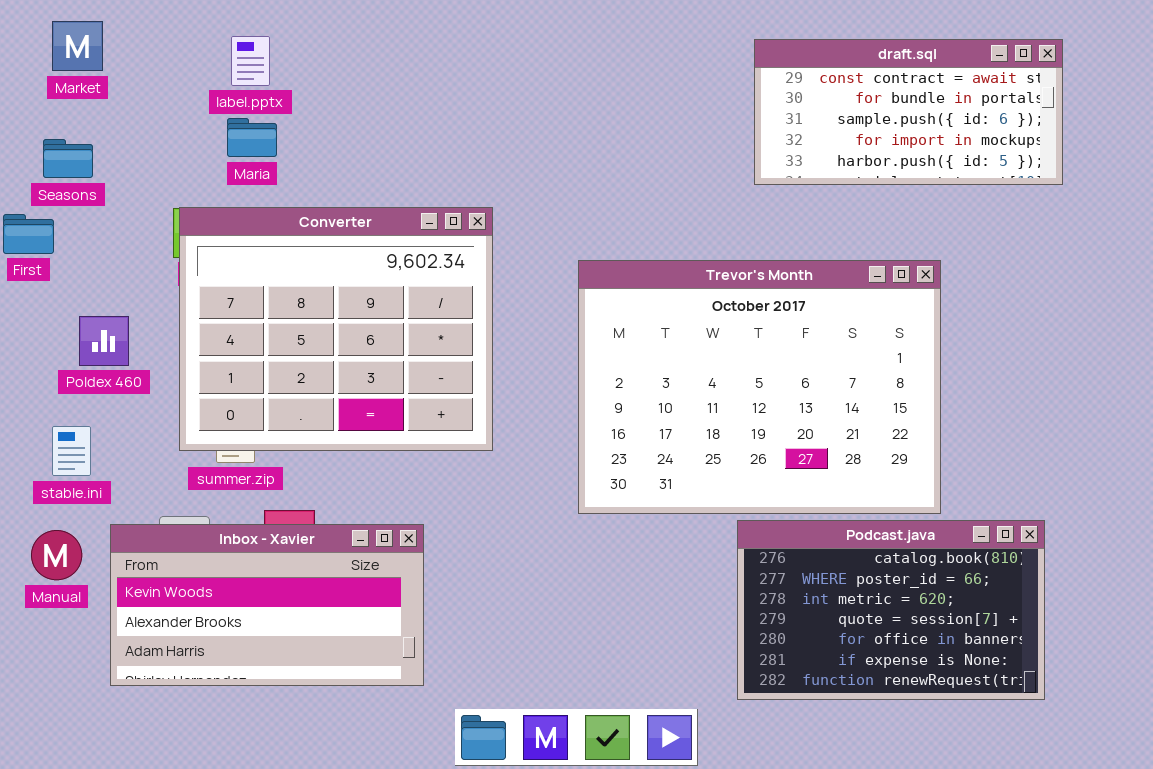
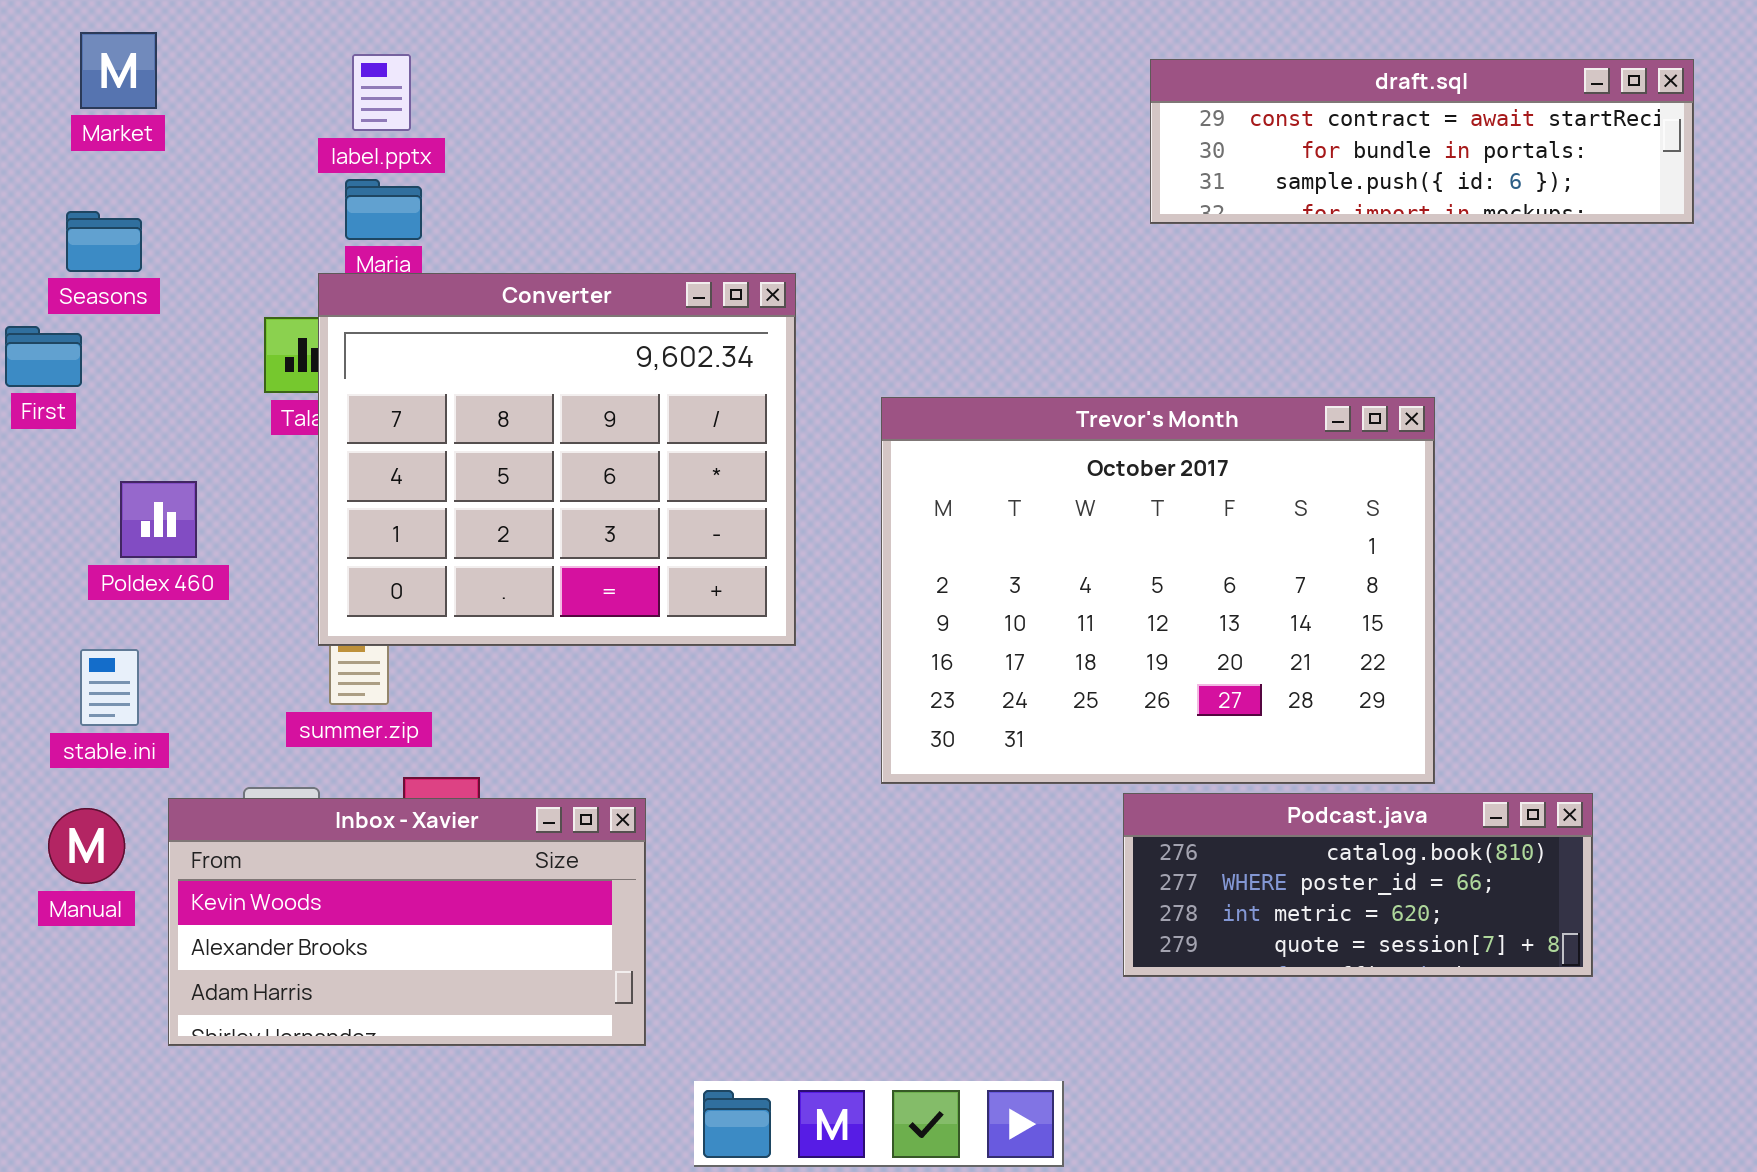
draft.sql: [754,39,1063,185] -> [1150,59,1694,224], resized
Converter: [179,207,493,451] -> [318,273,796,646], moved
Podcast.java: [737,520,1045,700] -> [1123,793,1593,977], resized

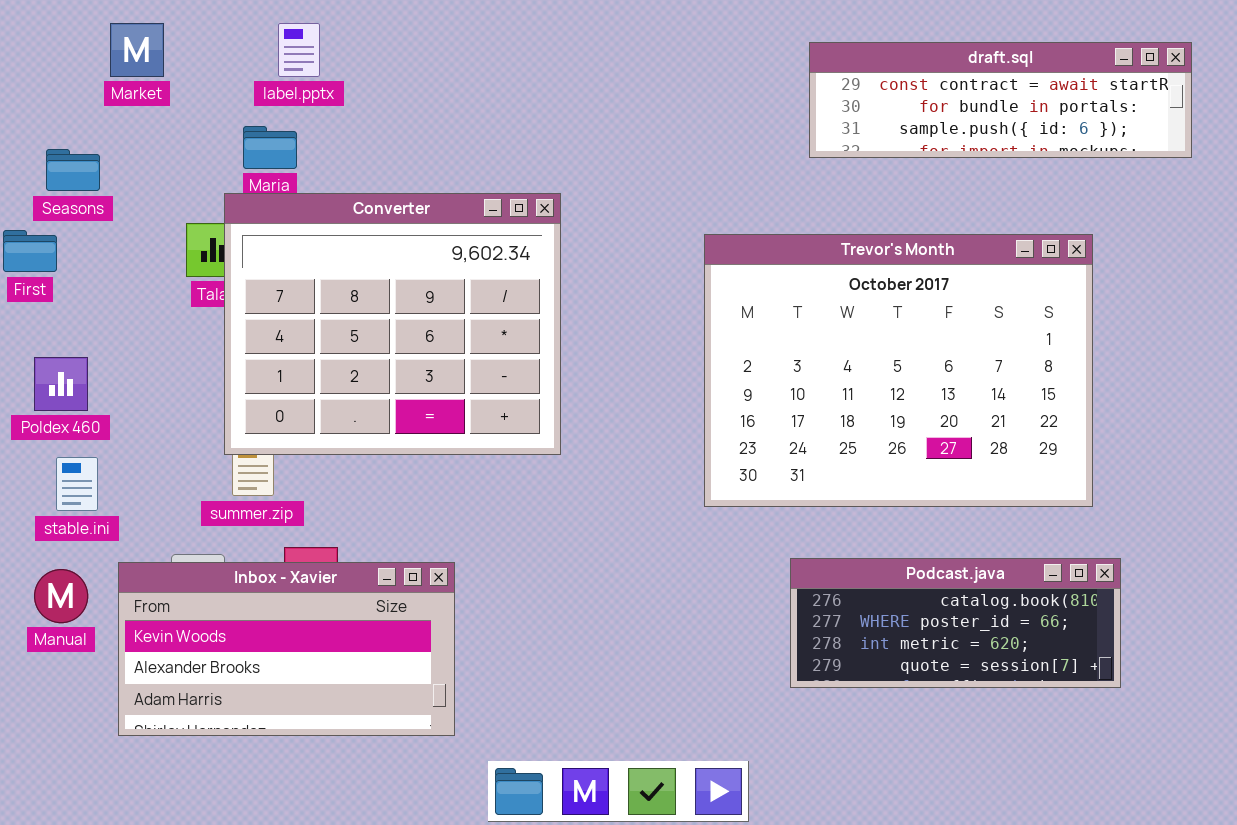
Market: [80,32,157,109] -> [110,23,164,77], moved
label.pptx: [352,54,411,131] -> [278,23,320,77], moved
Trevor's Month: [881,397,1435,784] -> [704,234,1093,507], moved
Poldex 460: [120,481,197,558] -> [34,357,88,411], moved

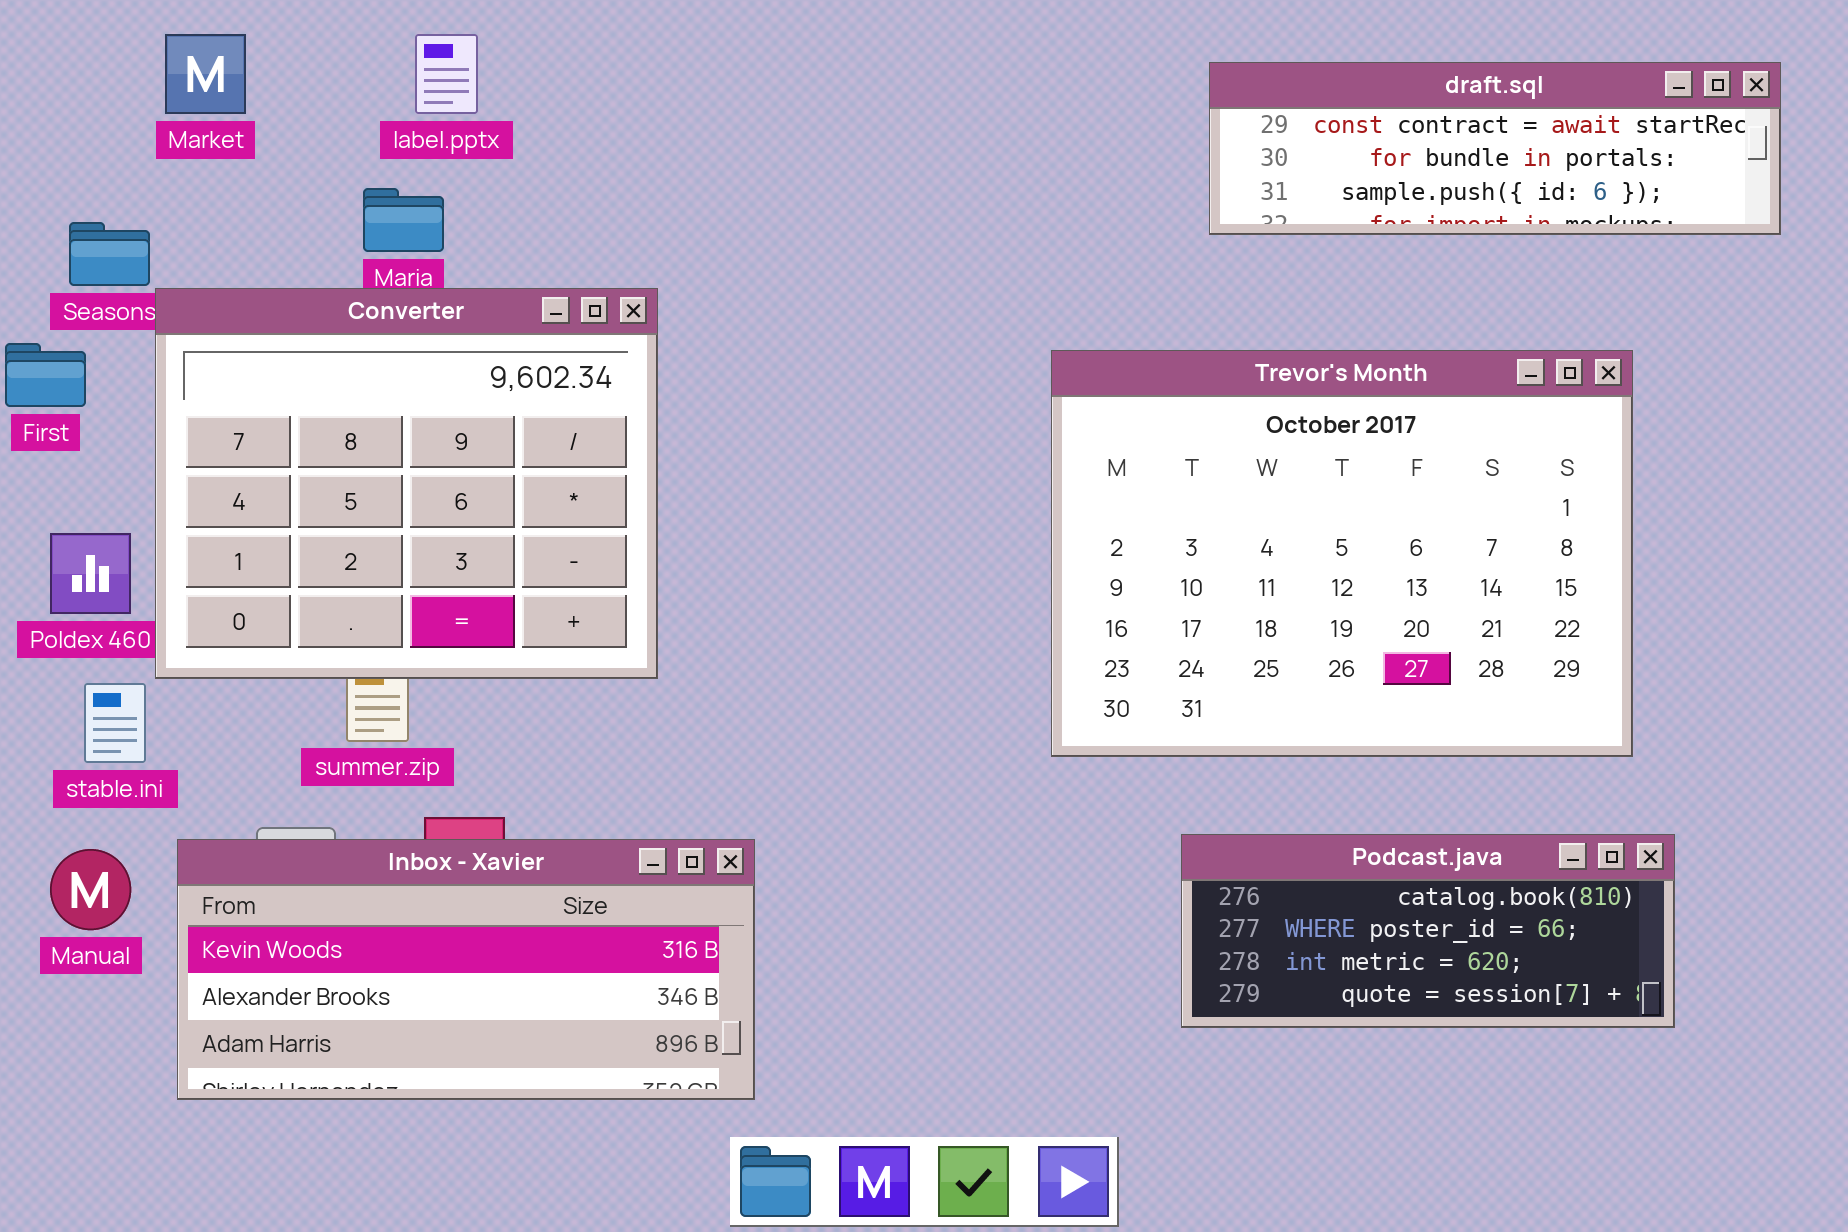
Converter: [224,193,561,455] -> [155,288,658,679], moved
Inbox - Xavier: [118,562,455,736] -> [177,839,755,1100], resized

